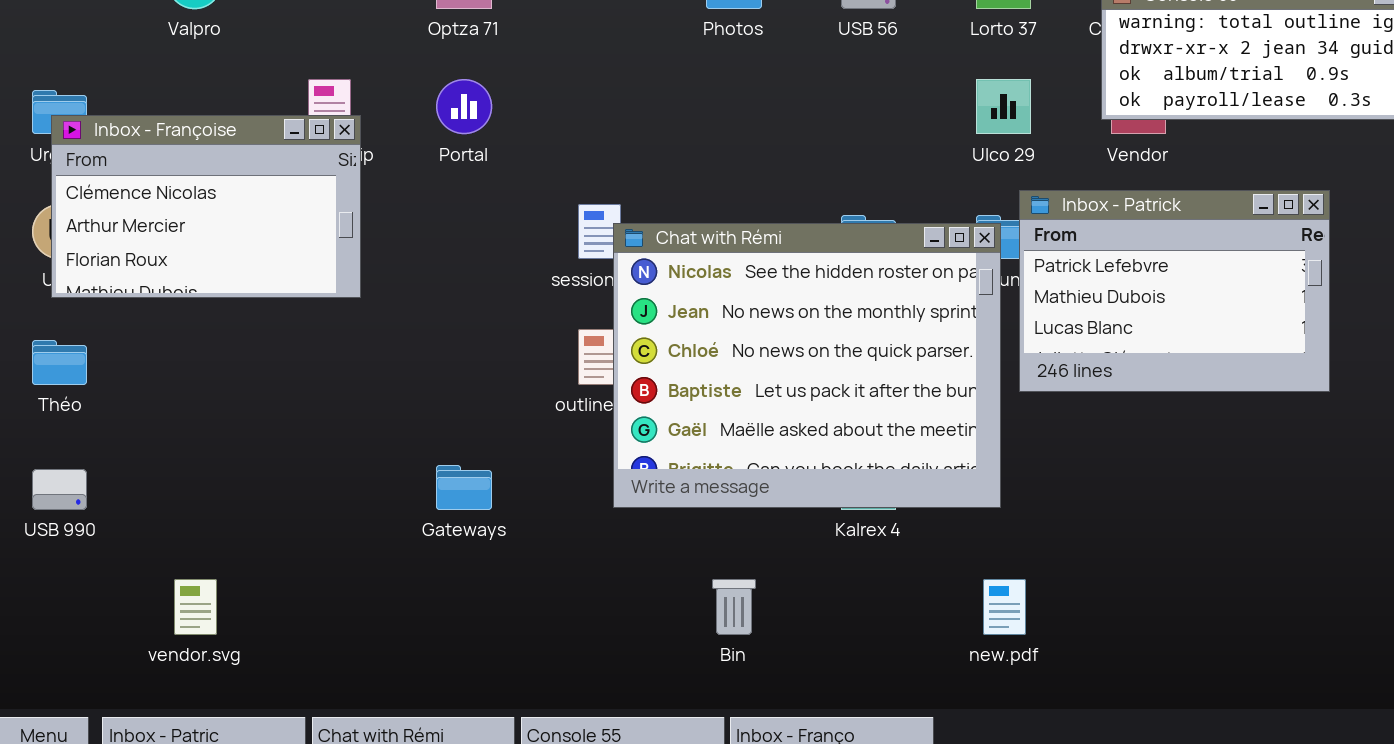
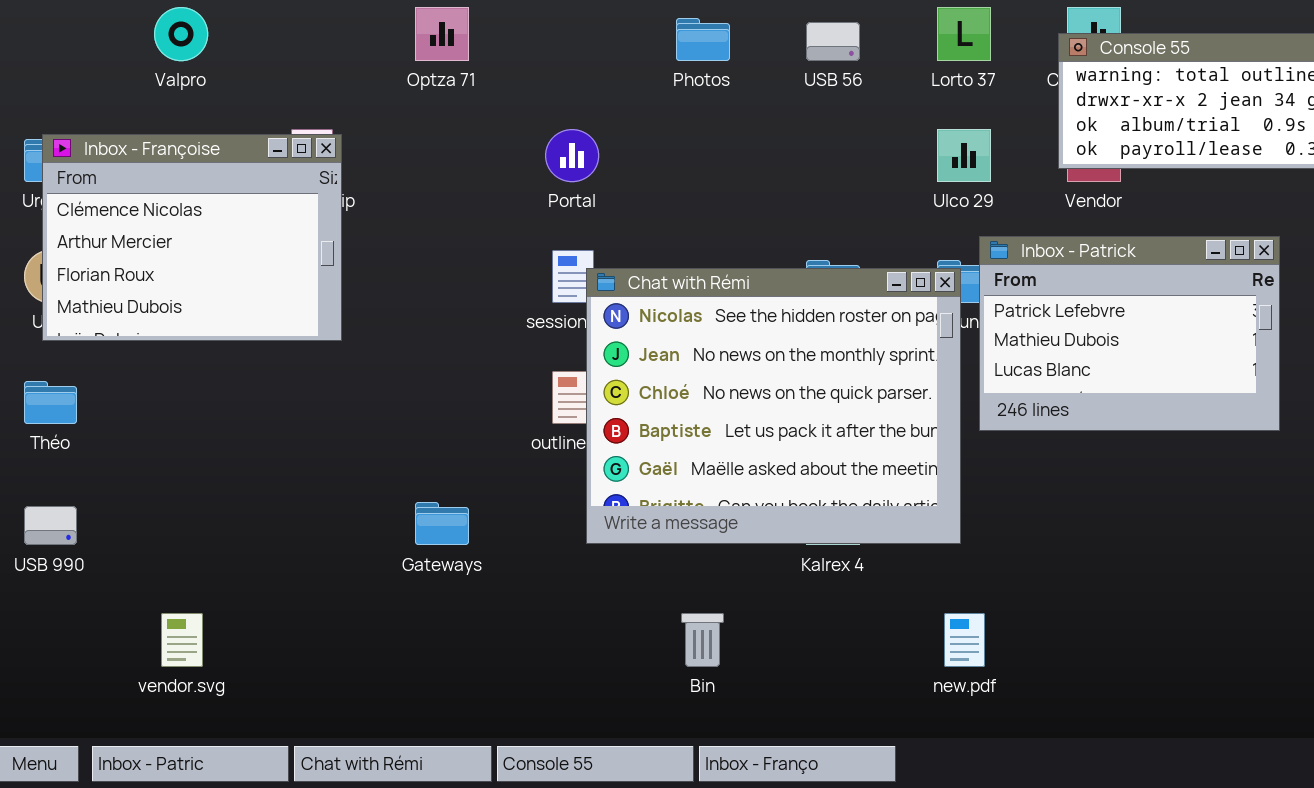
Portal: [436,79,492,134] -> [545,129,599,182], moved
Inbox - Françoise: [51,115,361,298] -> [42,134,342,341], resized

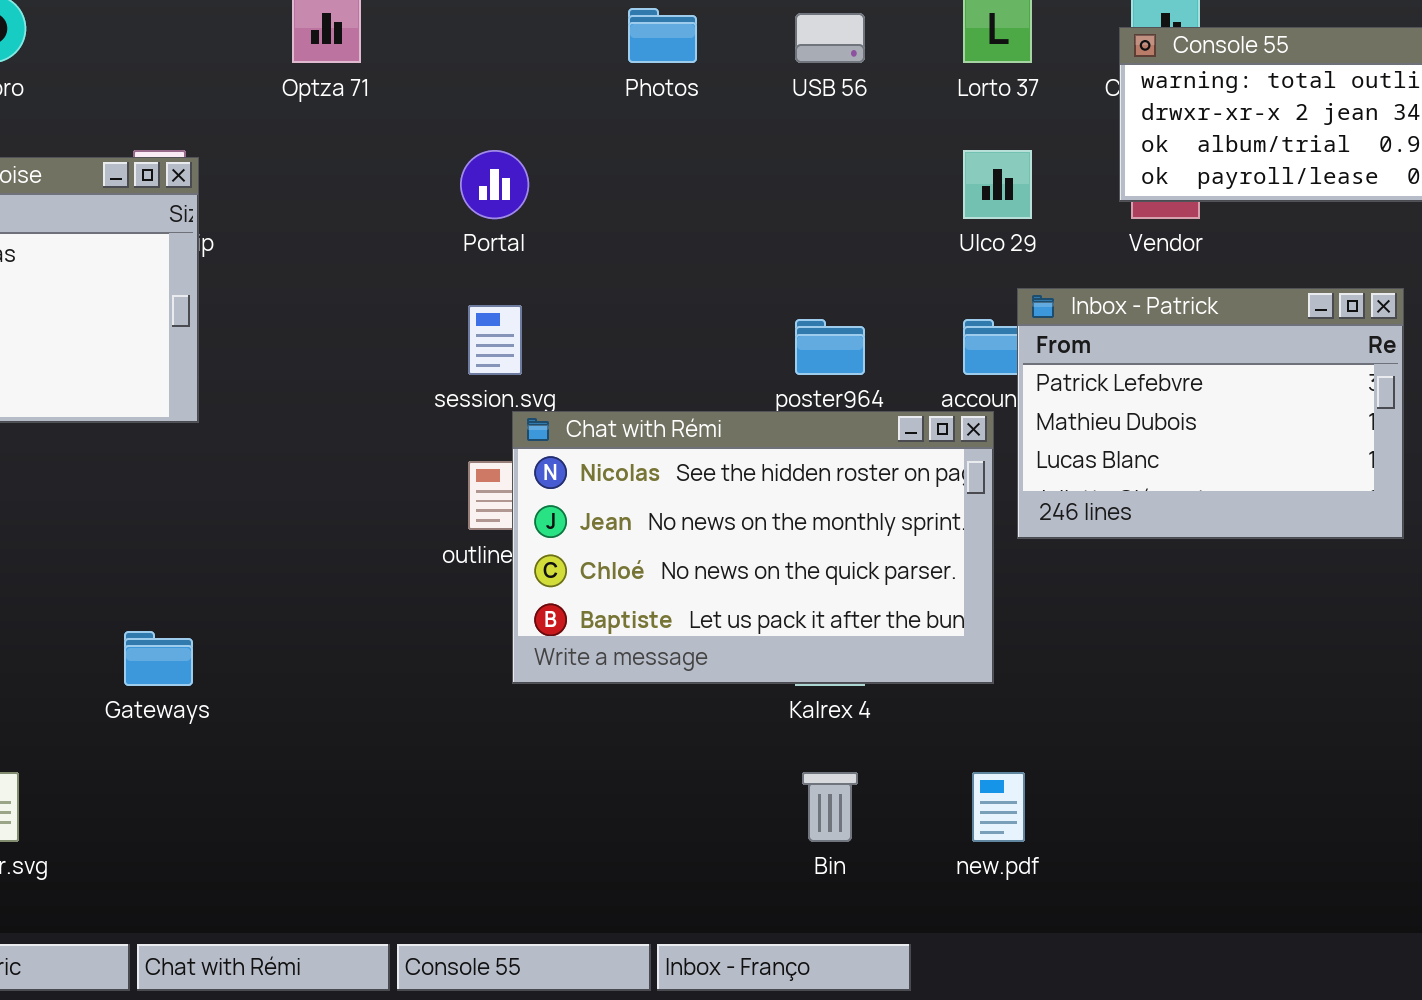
Chat with Rémi: [586,268,961,544] -> [512,411,994,684], resized
Gateways: [415,502,469,545] -> [124,631,193,686], moved
Bin: [681,613,724,667] -> [802,772,858,842], moved

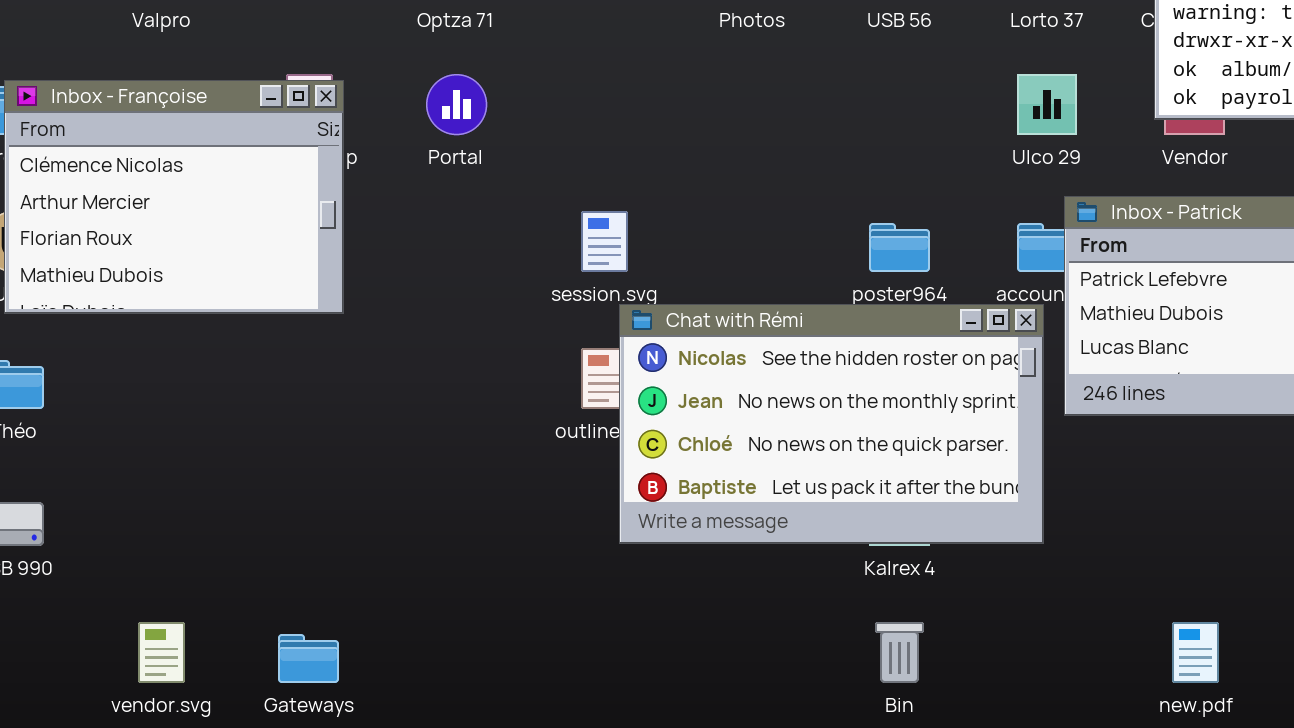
Portal: [460,150,529,219] -> [426,74,487,135], moved
Gateways: [124,631,193,686] -> [278,634,339,683], moved
new.pdf: [972,772,1025,842] -> [1172,622,1219,683], moved

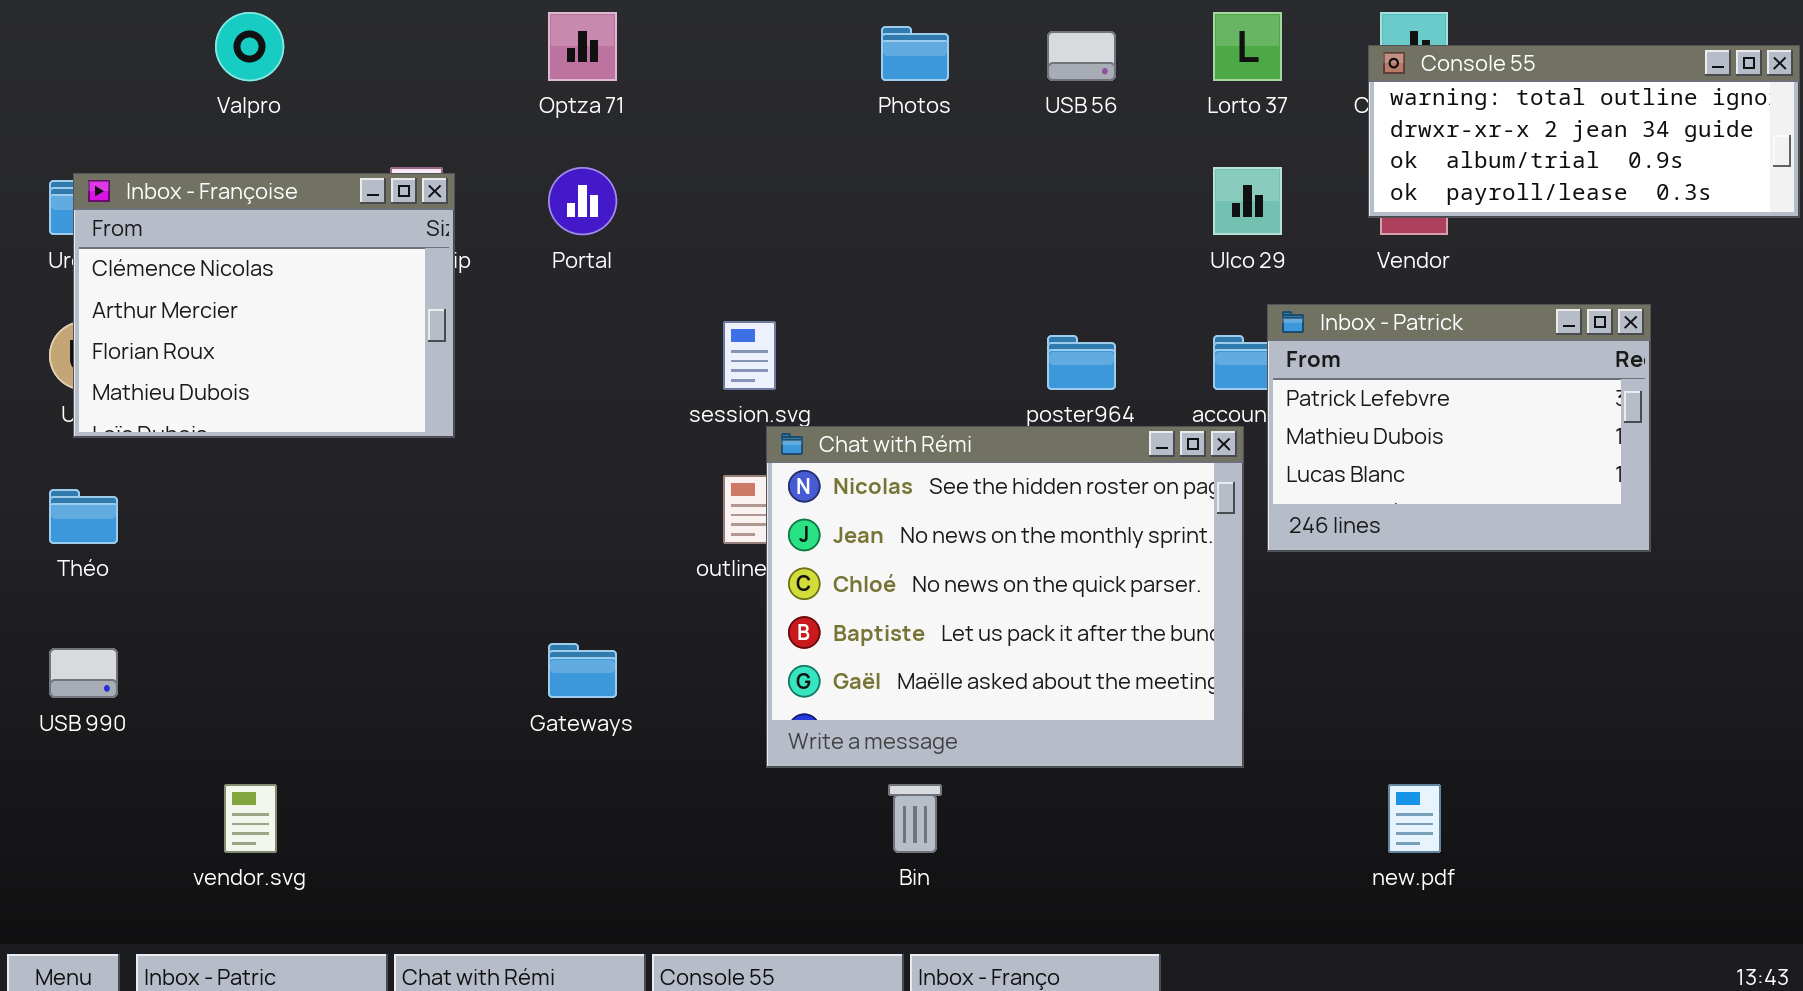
Chat with Rémi: [619,304,1044,544] -> [766,426,1244,768], resized
Bin: [875,622,924,683] -> [888,784,942,853], moved
Gateways: [278,634,339,683] -> [548,643,617,698], moved

